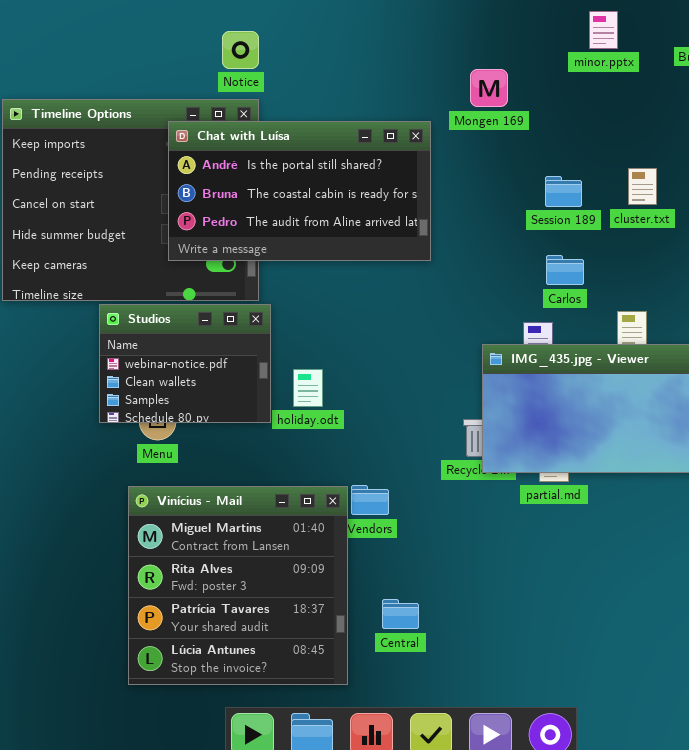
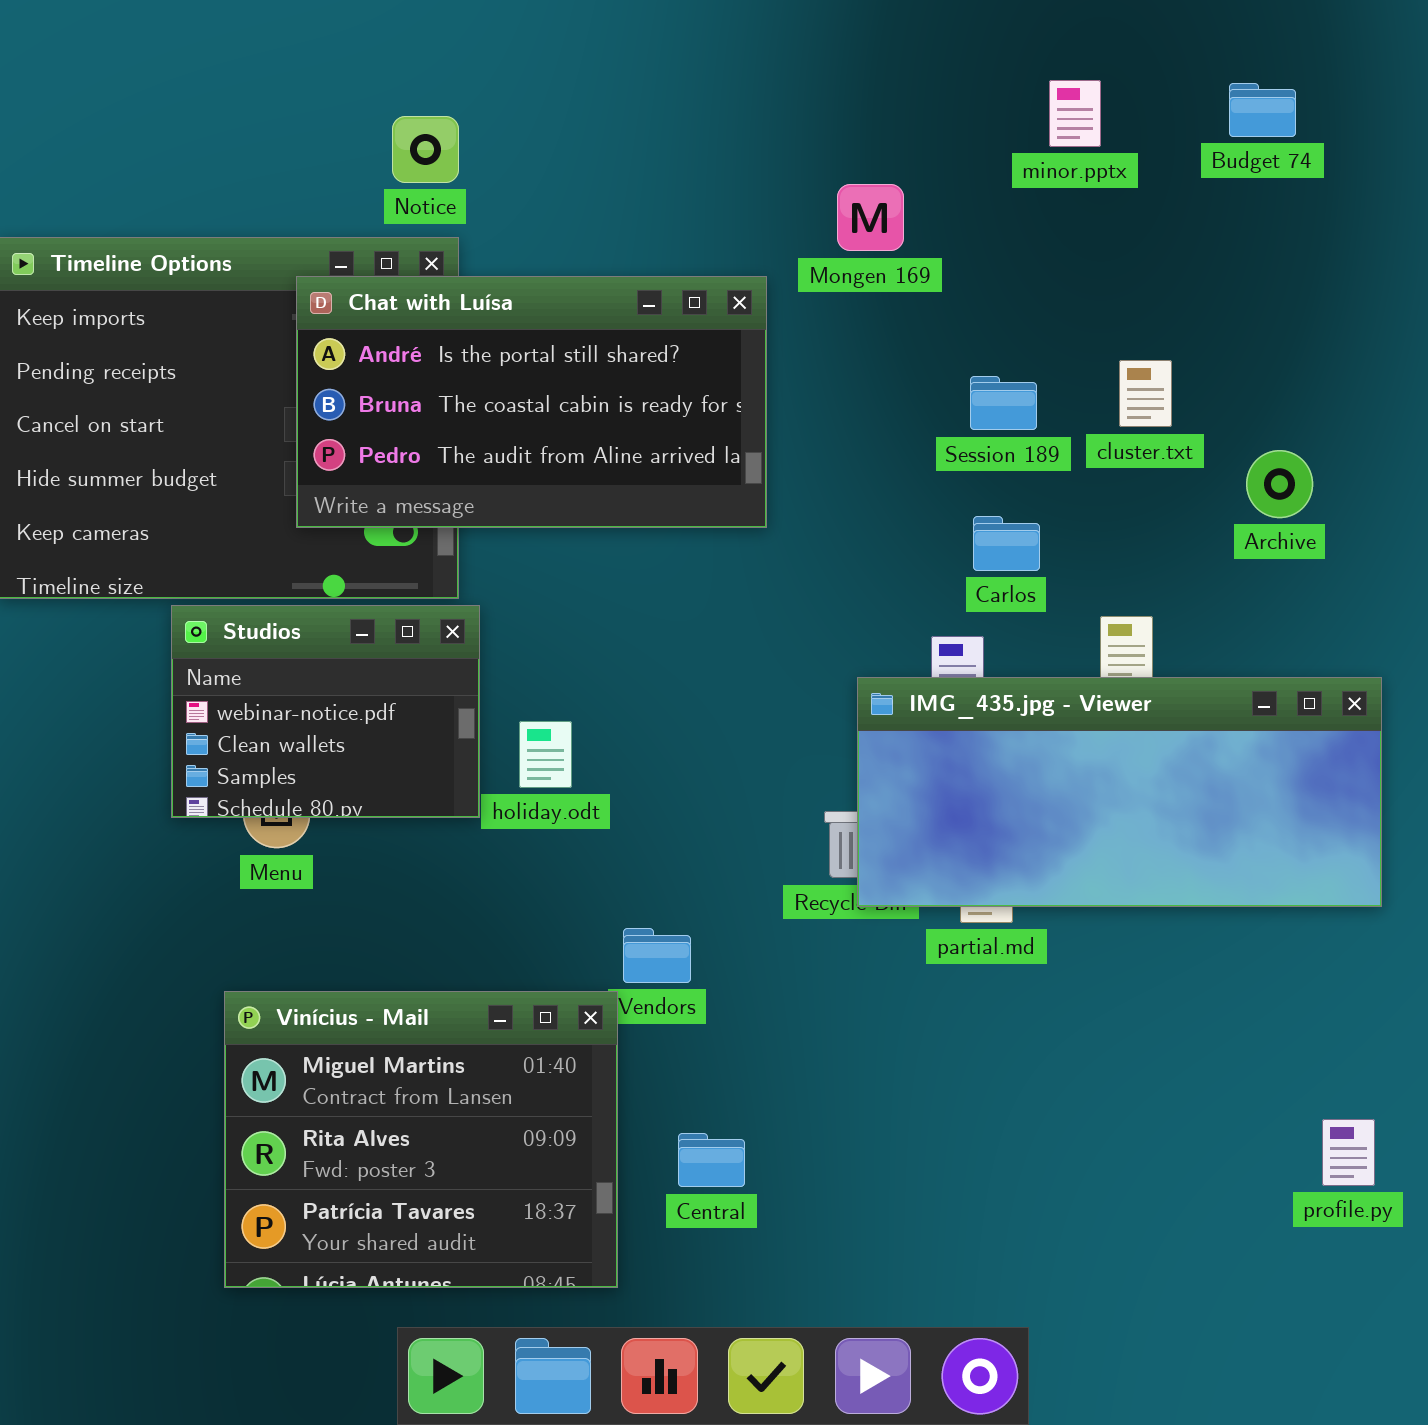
Vinícius - Mail: [128,486,348,685] -> [224,991,618,1288], resized

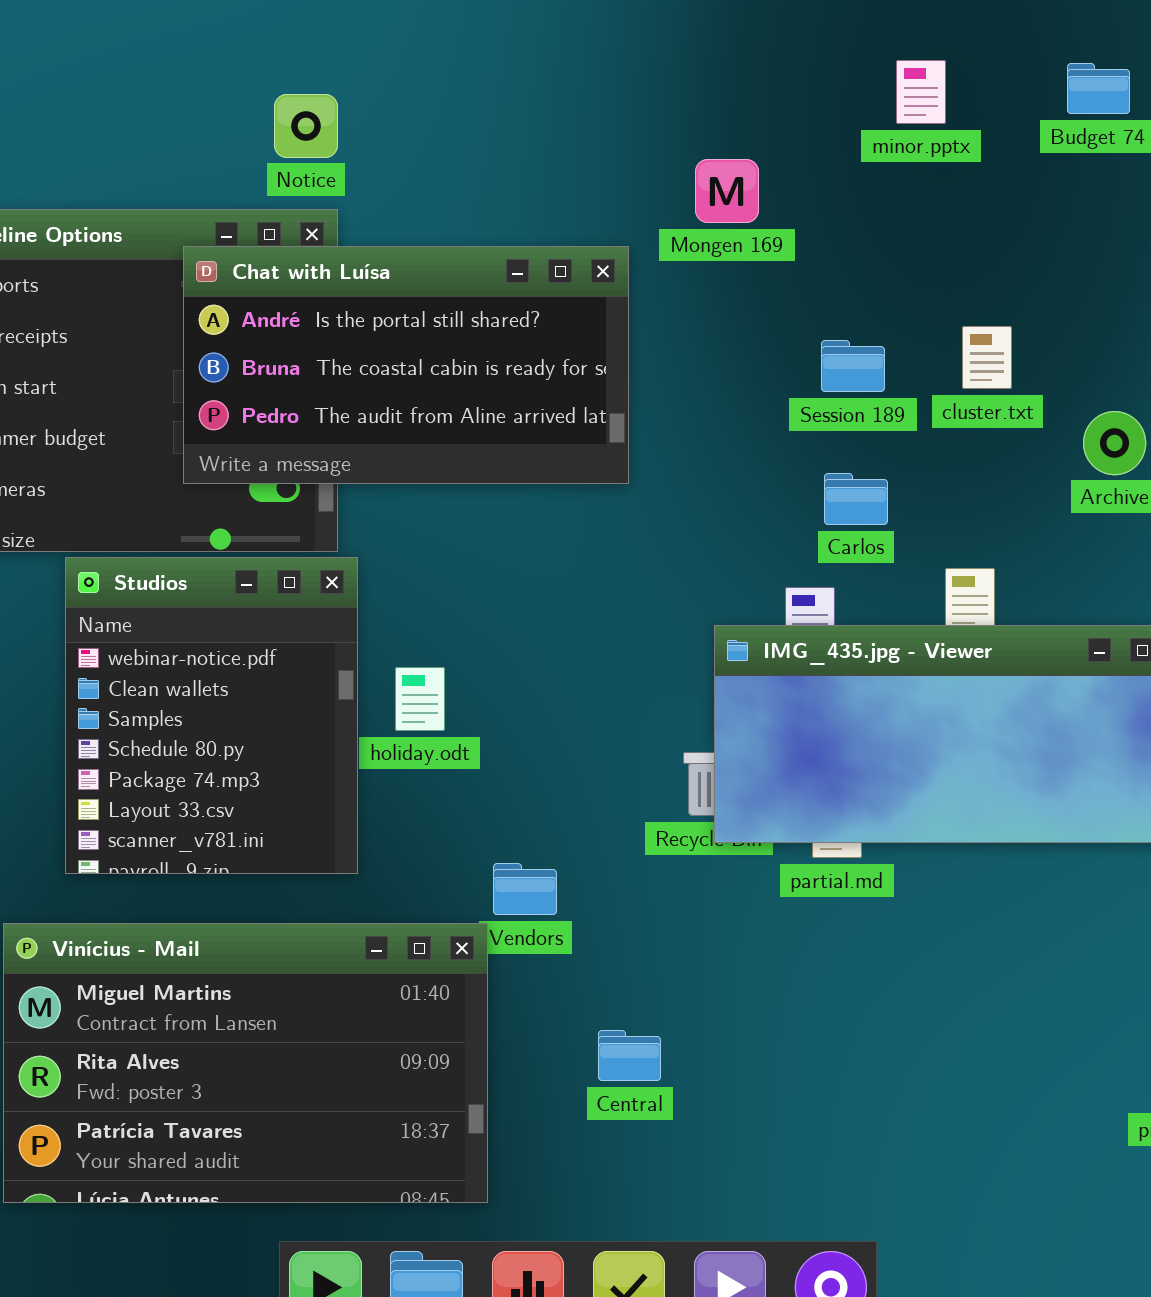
Studios: [171,605,480,818] -> [65,557,358,874], resized
Vinícius - Mail: [224,991,618,1288] -> [3,923,488,1203], resized
Central: [678,1133,745,1187] -> [598,1030,661,1081], moved

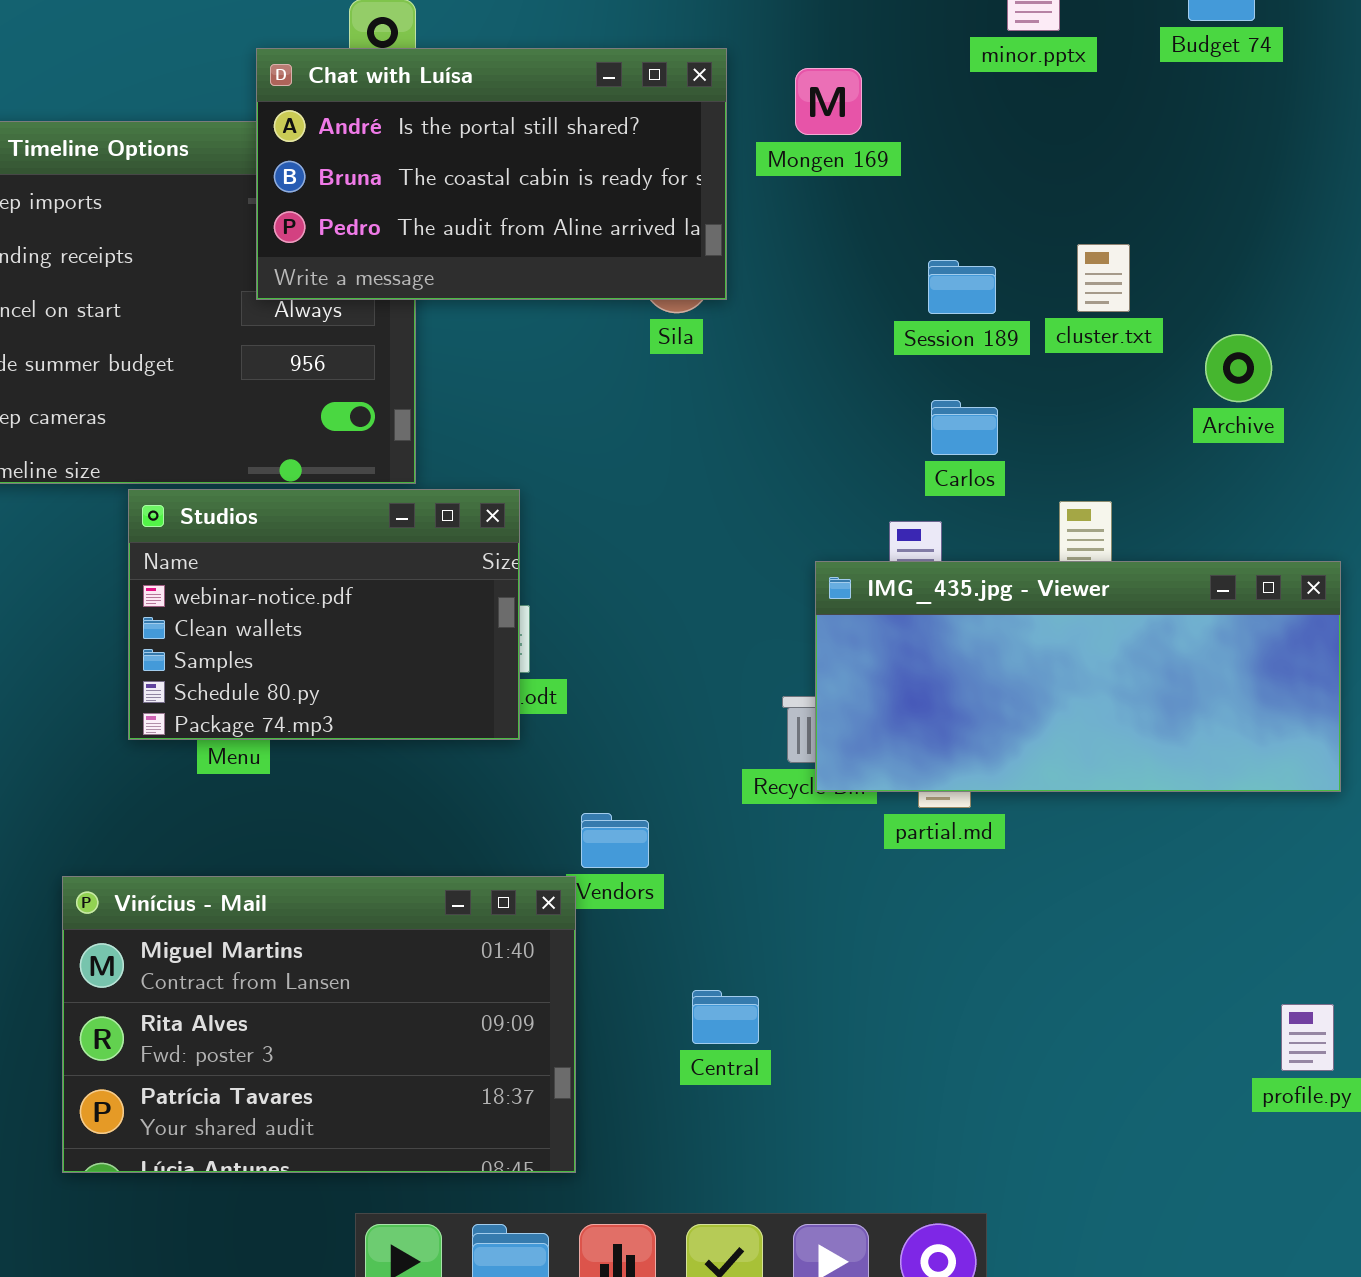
Chat with Luísa: [183,246,629,484] -> [256,48,727,300], moved
Studios: [65,557,358,874] -> [128,489,520,740], resized

